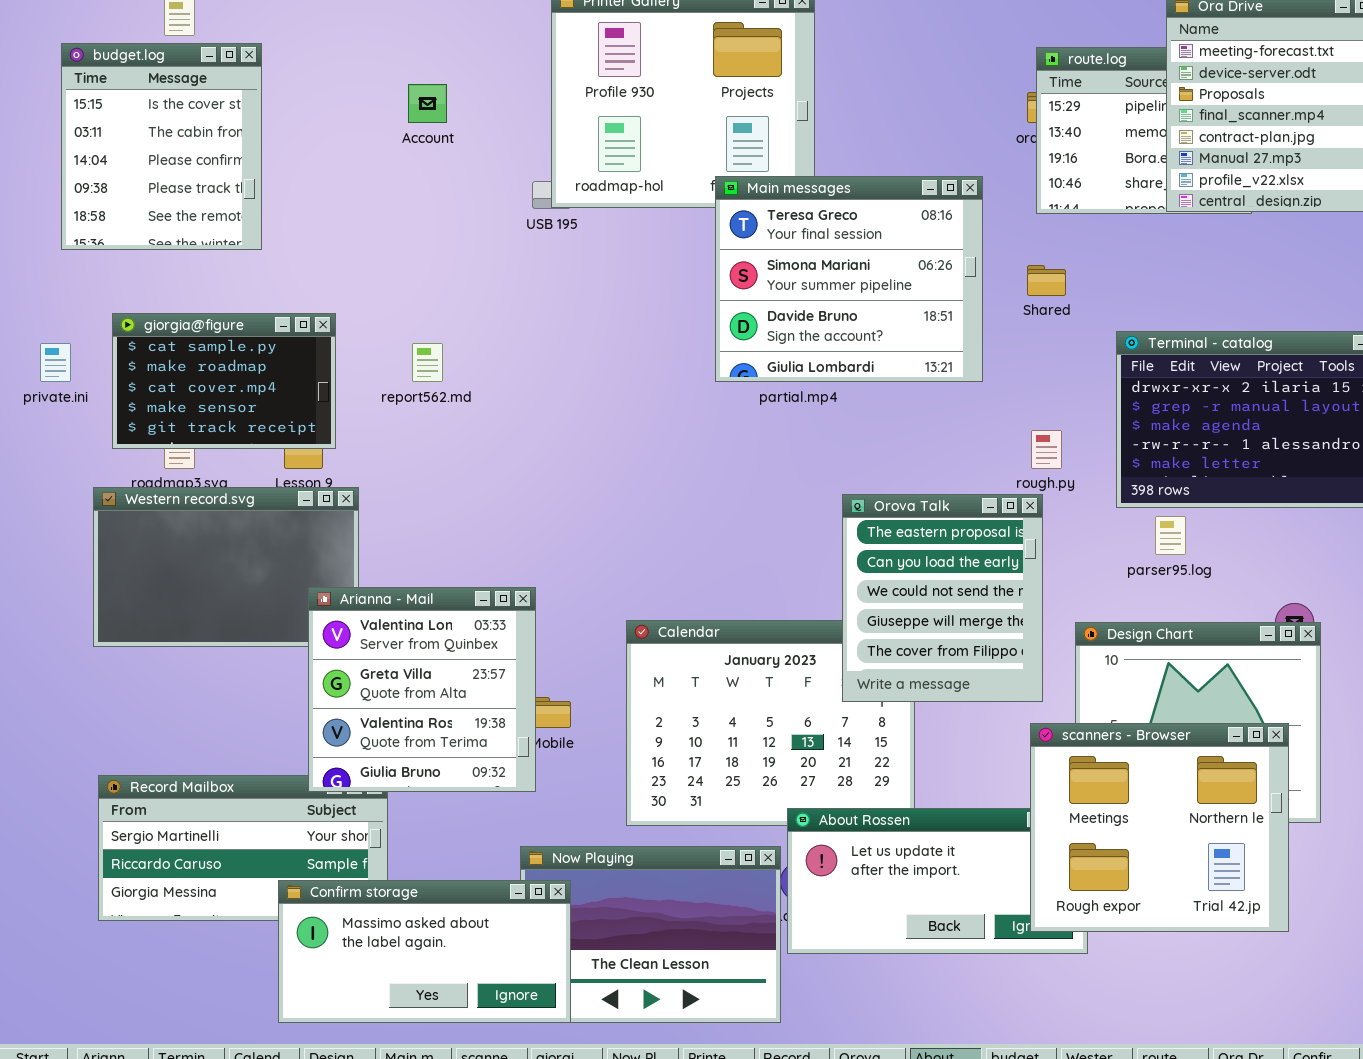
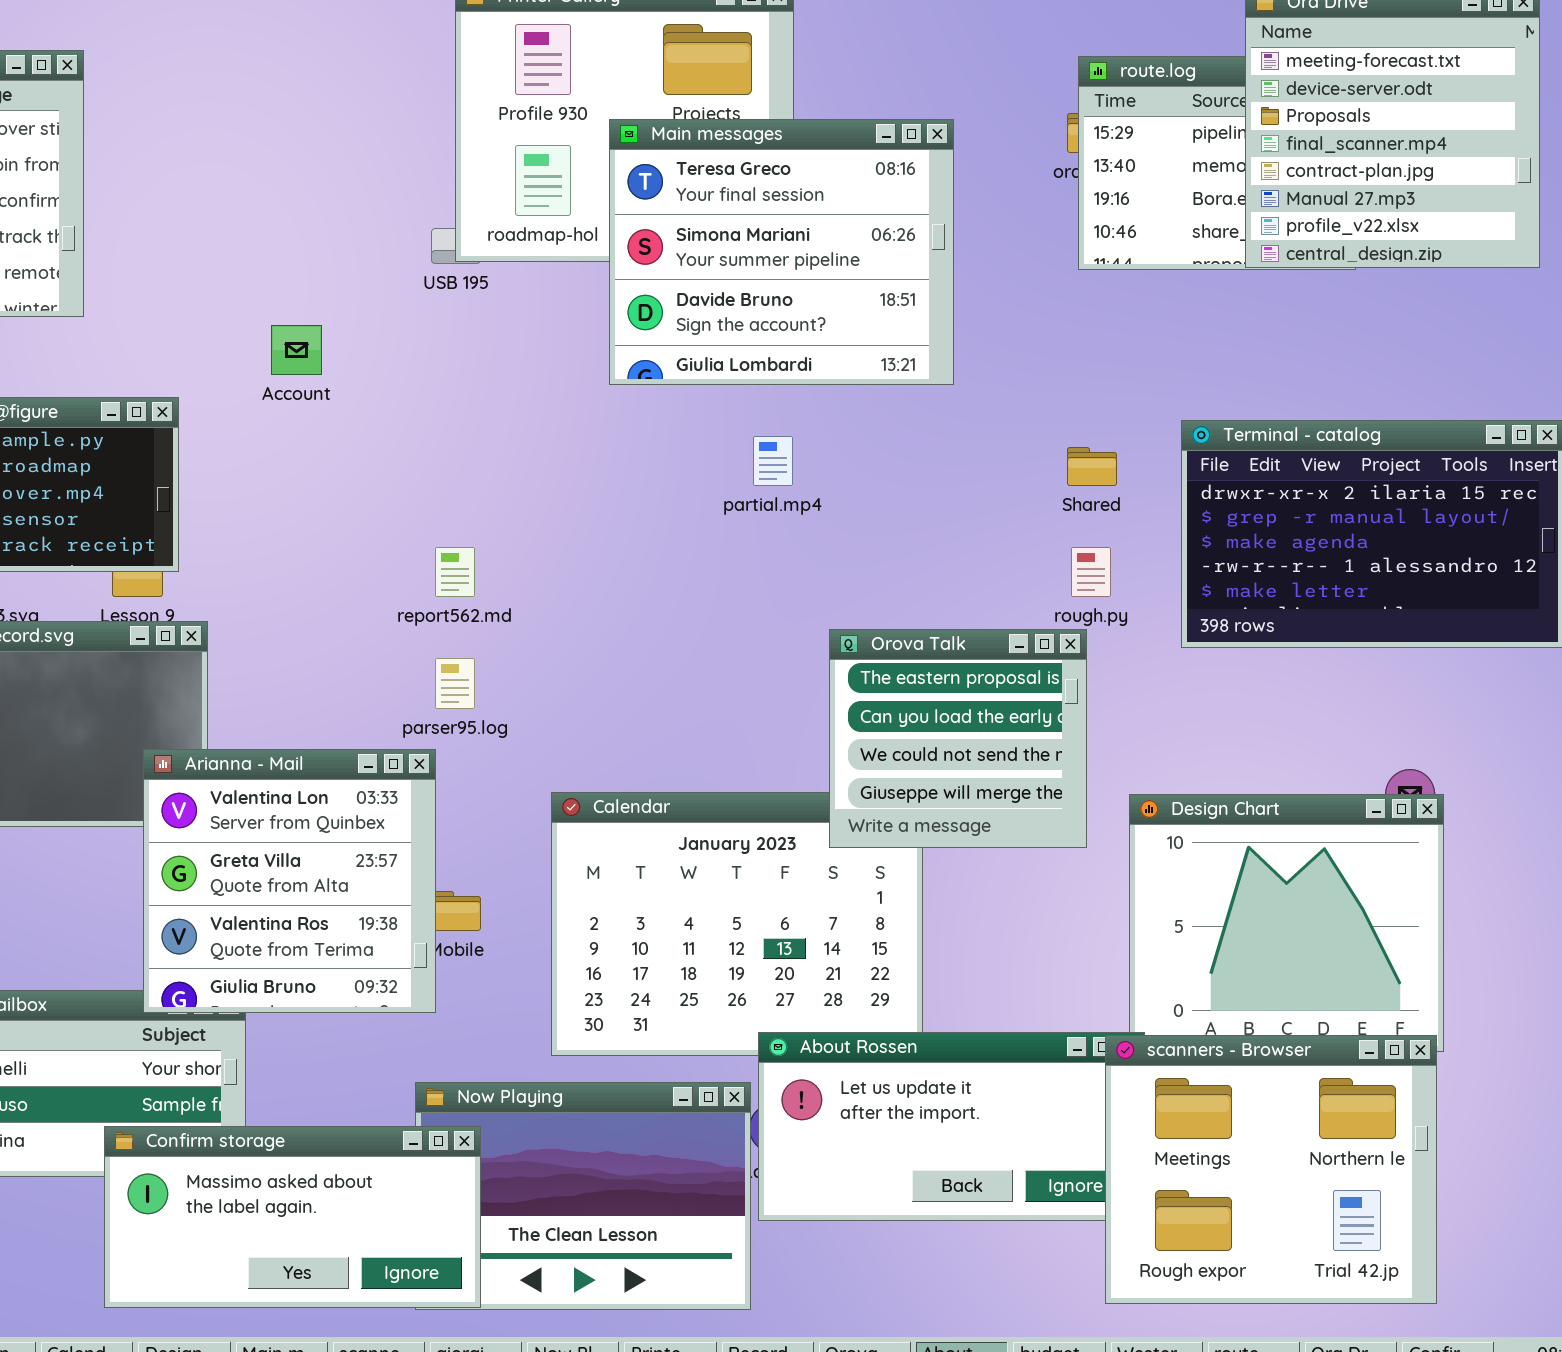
Account: [408,84,447,123] -> [271,325,322,375], moved
Main messages: [715,176,983,382] -> [609,119,954,385], moved
Shared: [1027,265,1066,296] -> [1067,447,1117,486], moved
report562.md: [412,343,443,382] -> [435,547,475,597], moved
Orova Talk: [842,494,1043,702] -> [829,629,1087,848], resized
parser95.log: [1155,516,1186,555] -> [435,658,475,709], moved
scanners - Browser: [1030,723,1289,932] -> [1105,1035,1437,1304], moved

